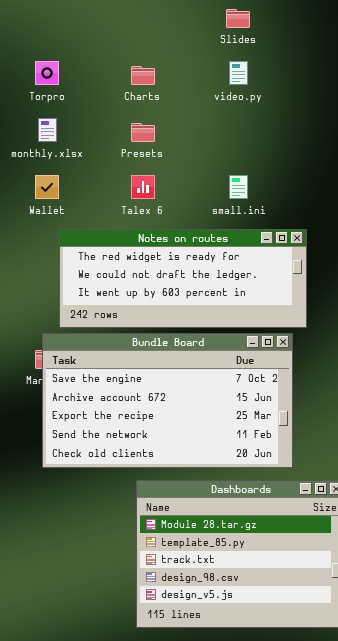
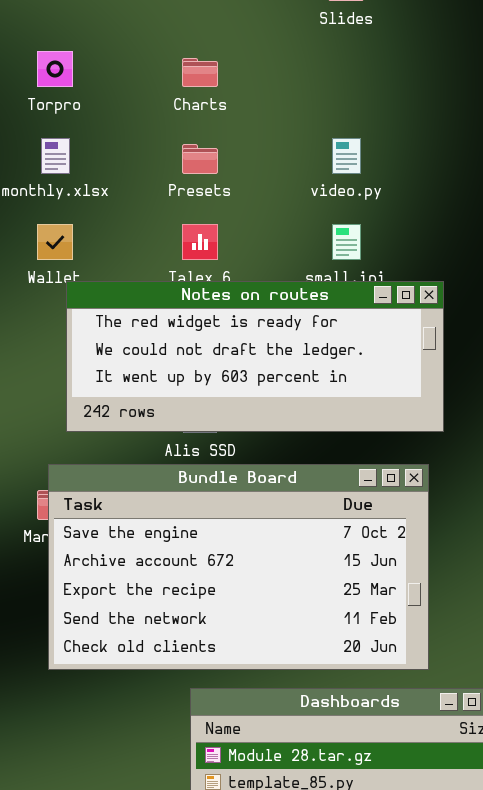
video.py: [229,61,248,85] -> [332,138,361,174], moved
Notes on routes: [59,229,307,328] -> [66,281,444,432], moved

